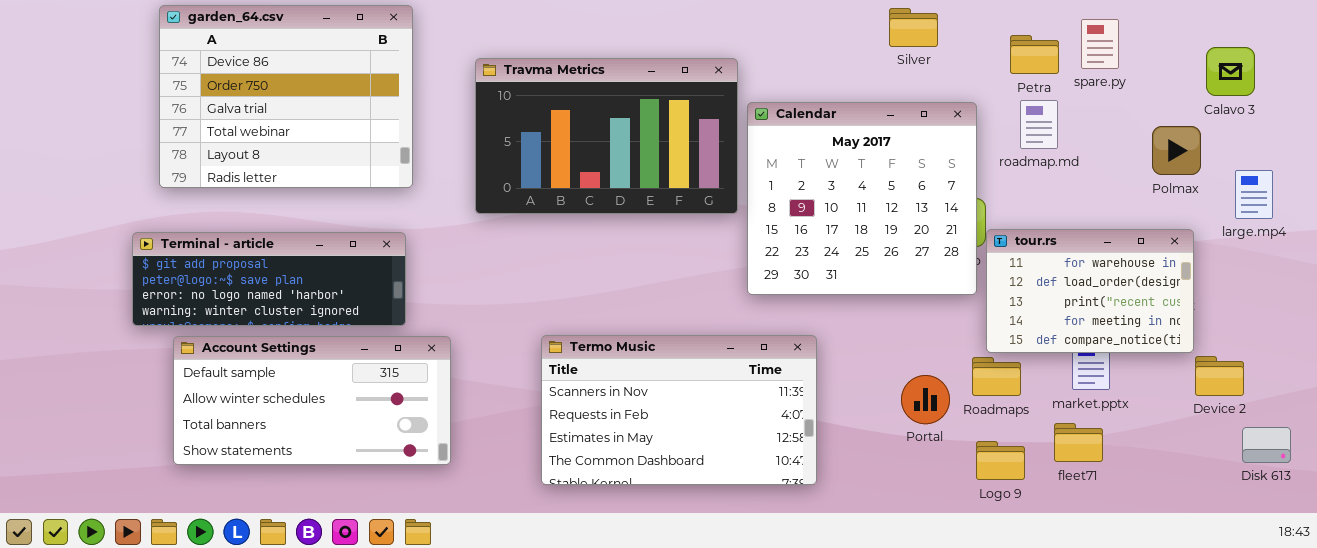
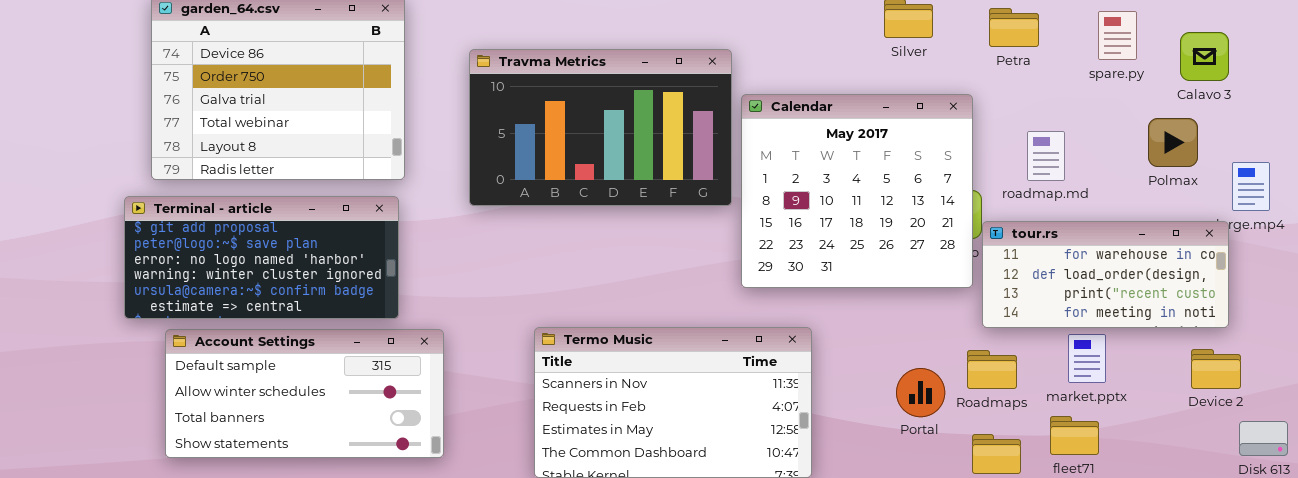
spare.py: [1081,19,1119,69] -> [1098,11,1137,60], moved
Petra: [1010,35,1059,74] -> [989,8,1039,47], moved
Calavo 3: [1206,47,1255,96] -> [1180,32,1229,81], moved
roadmap.md: [1020,100,1058,149] -> [1027,131,1065,181], moved
tour.rs: [986,229,1194,353] -> [982,221,1229,328], resized
Terminal - article: [132,232,406,326] -> [124,196,399,319], resized

